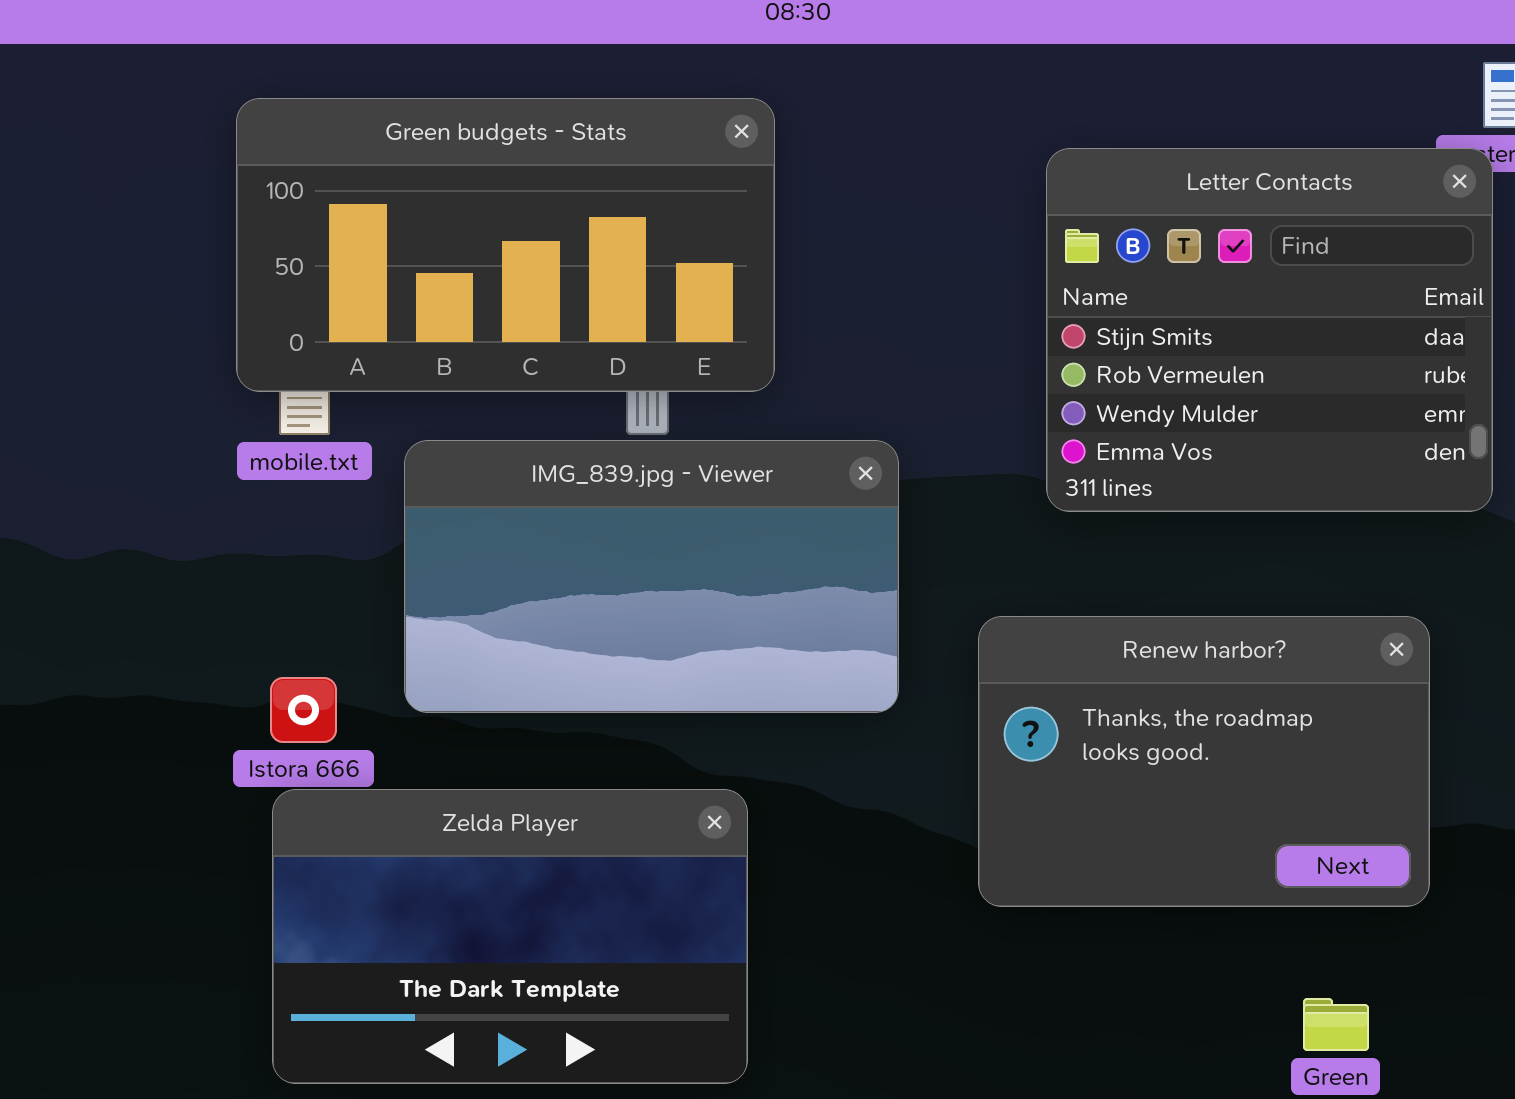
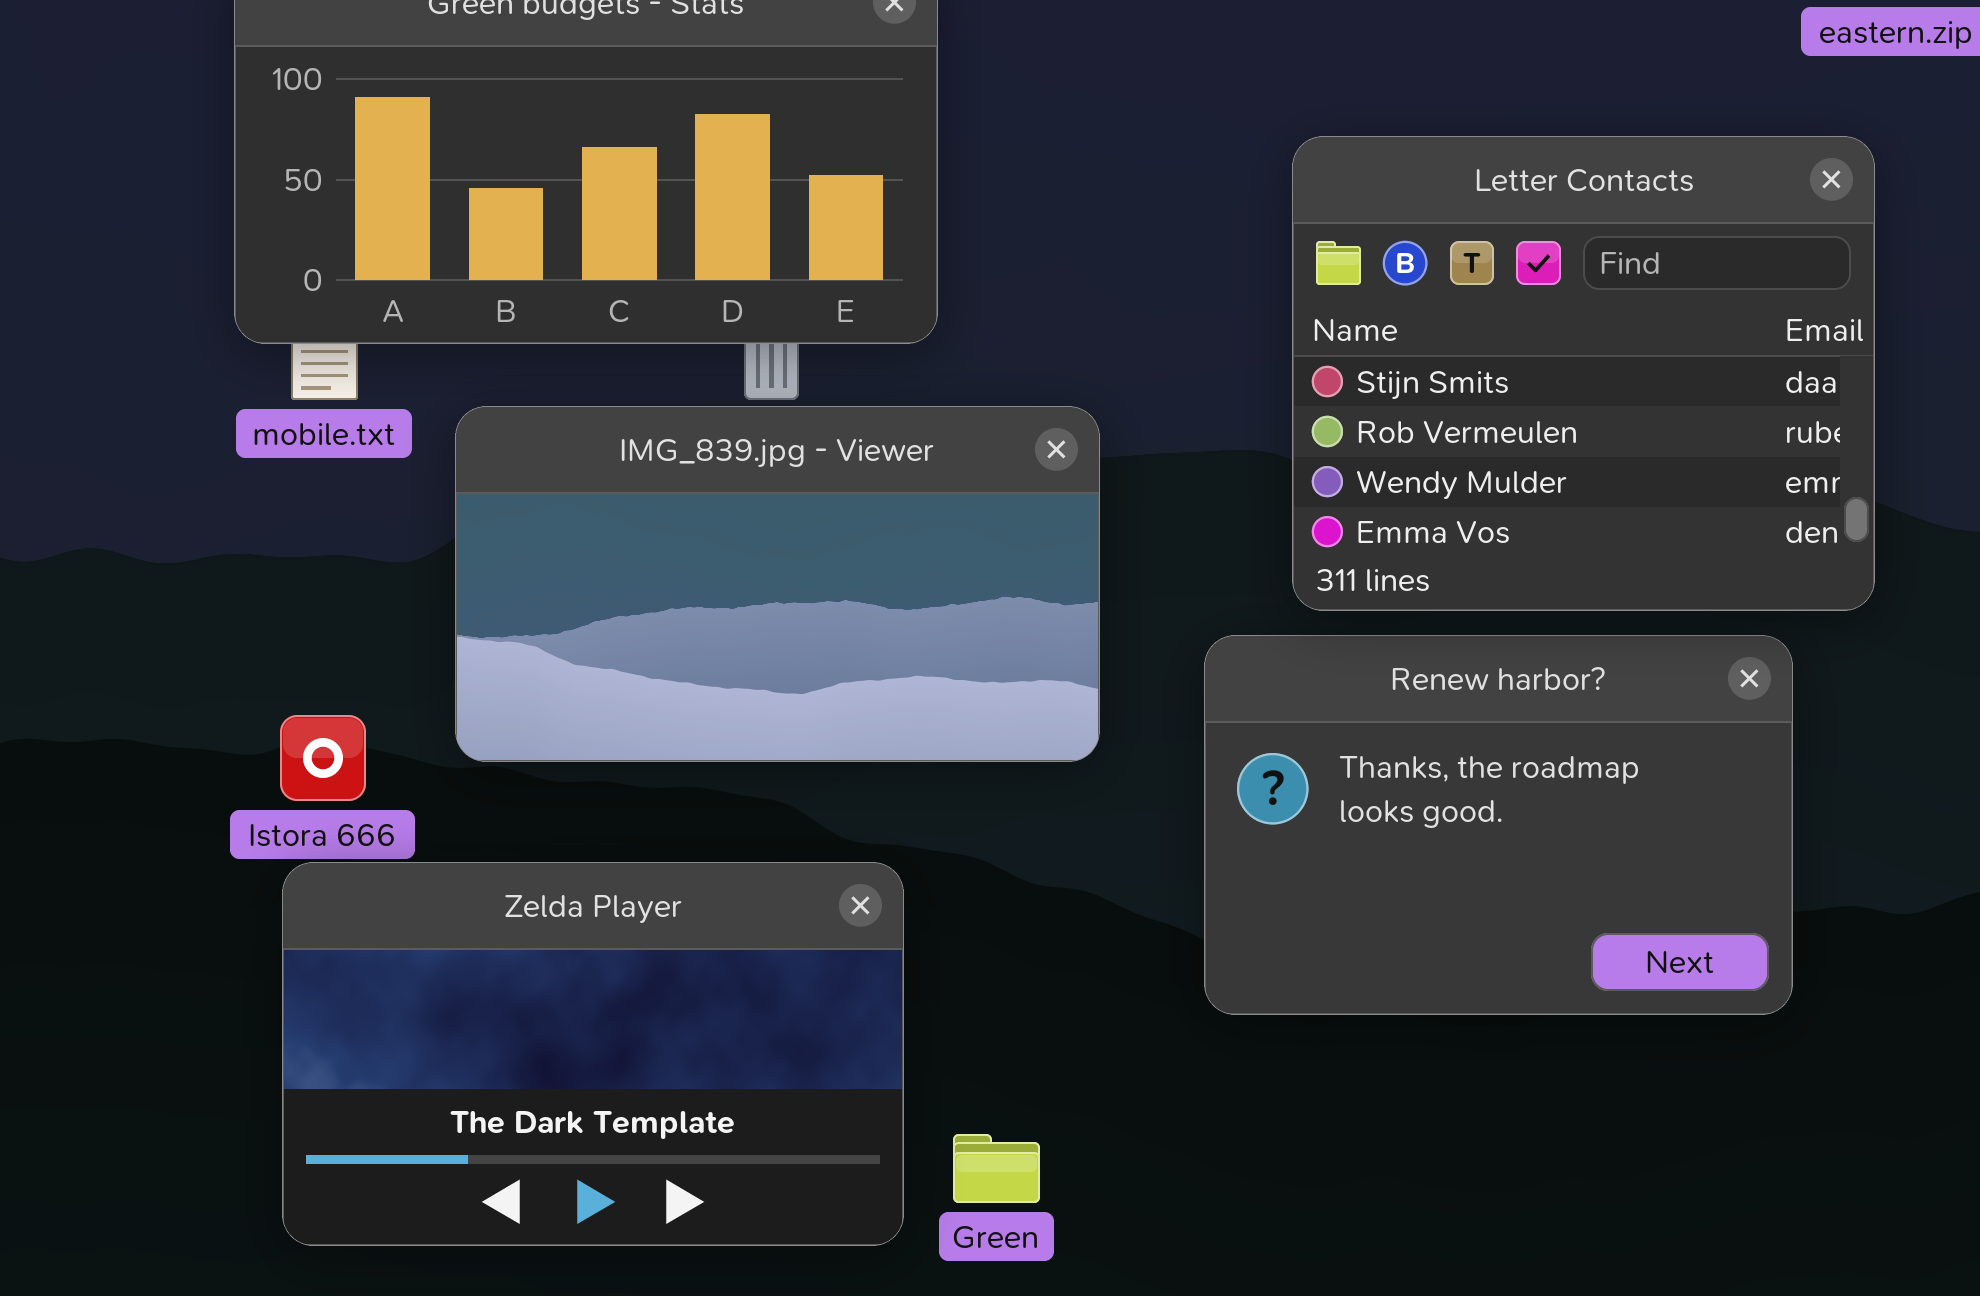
Letter Contacts: [1046,148,1493,512] -> [1292,136,1875,611], moved
Green: [1303,998,1369,1051] -> [953,1134,1040,1203], moved

